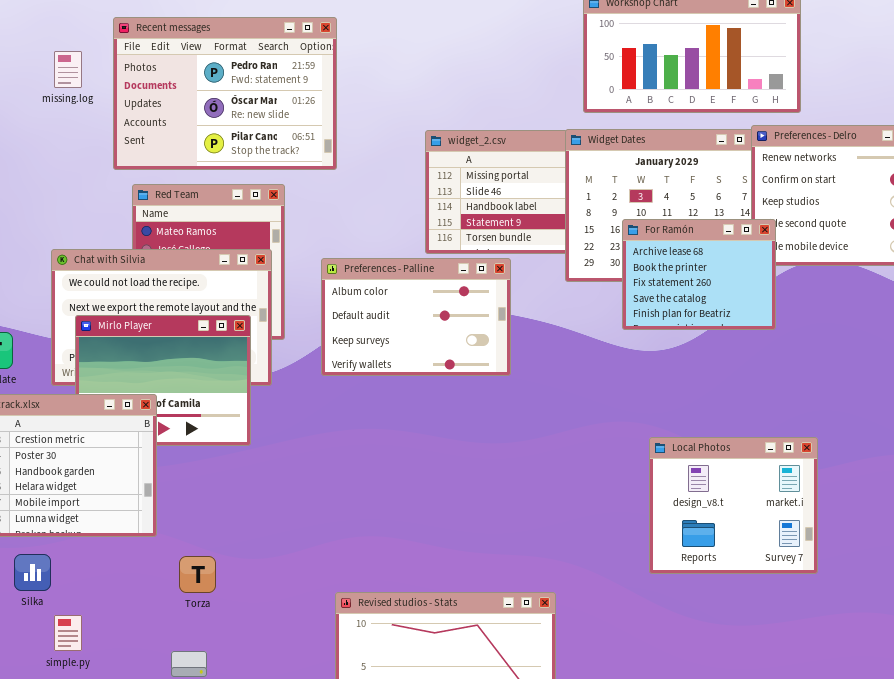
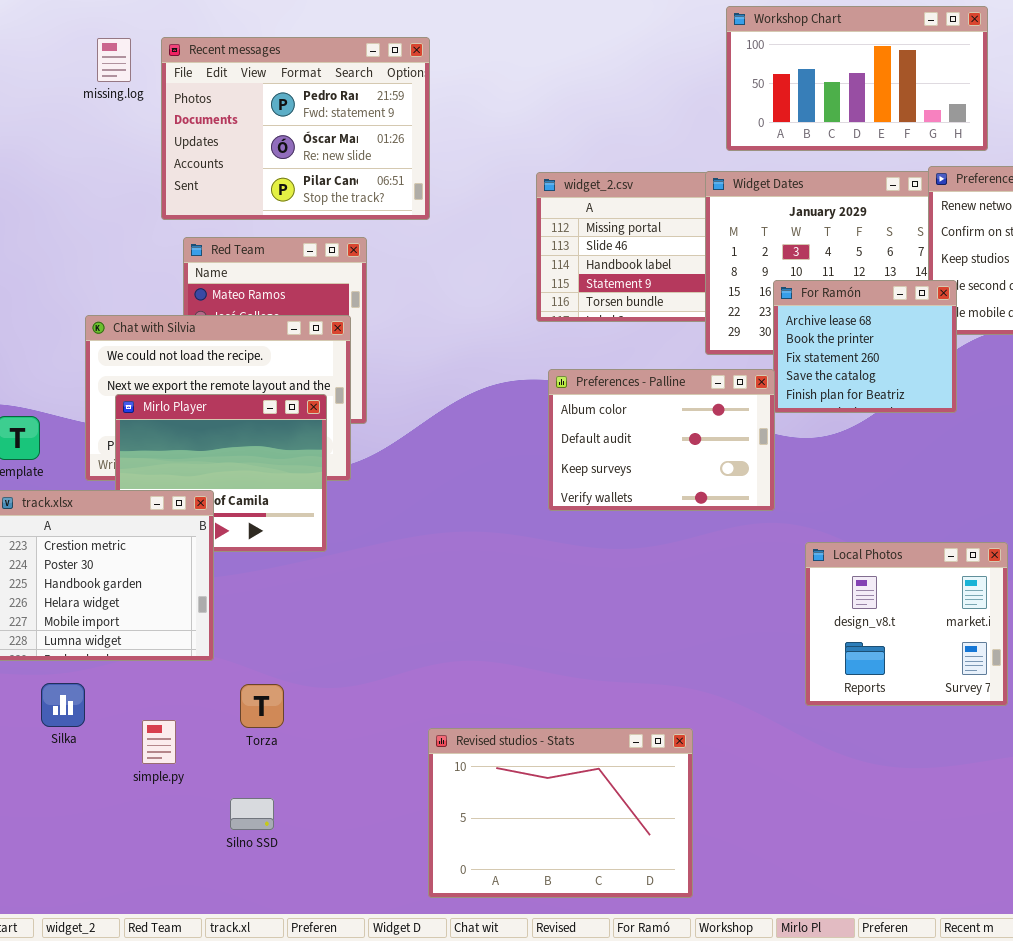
missing.log: [54,51,82,88] -> [97,38,131,82], moved
Preferences - Palline: [321,258,511,376] -> [548,369,775,511], moved
simple.py: [54,615,82,651] -> [142,720,176,764], moved

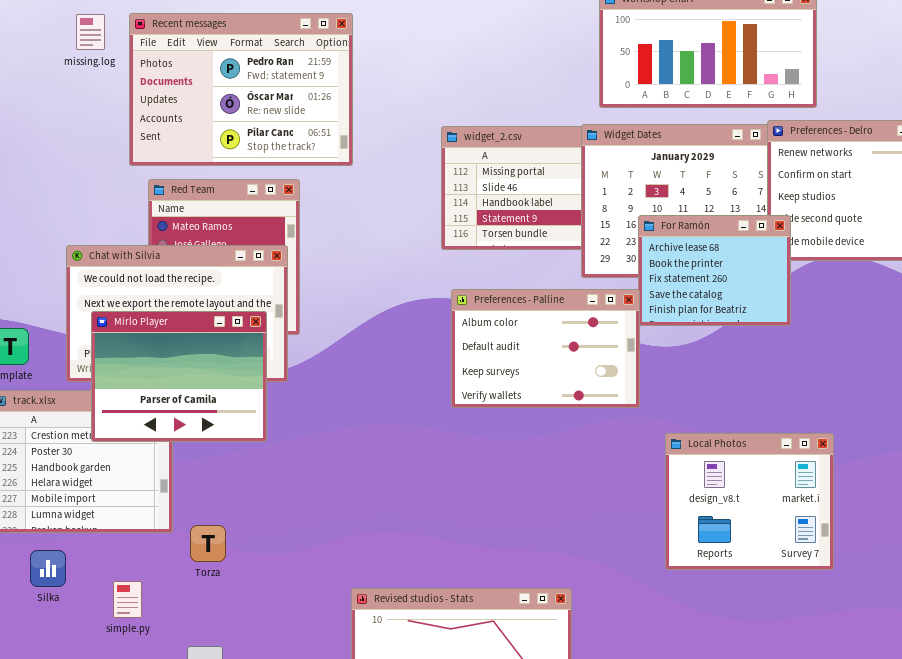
Mirlo Player: [115,394,327,552] -> [91,311,267,442], raised
Torza: [240,684,284,728] -> [190,525,226,562], moved

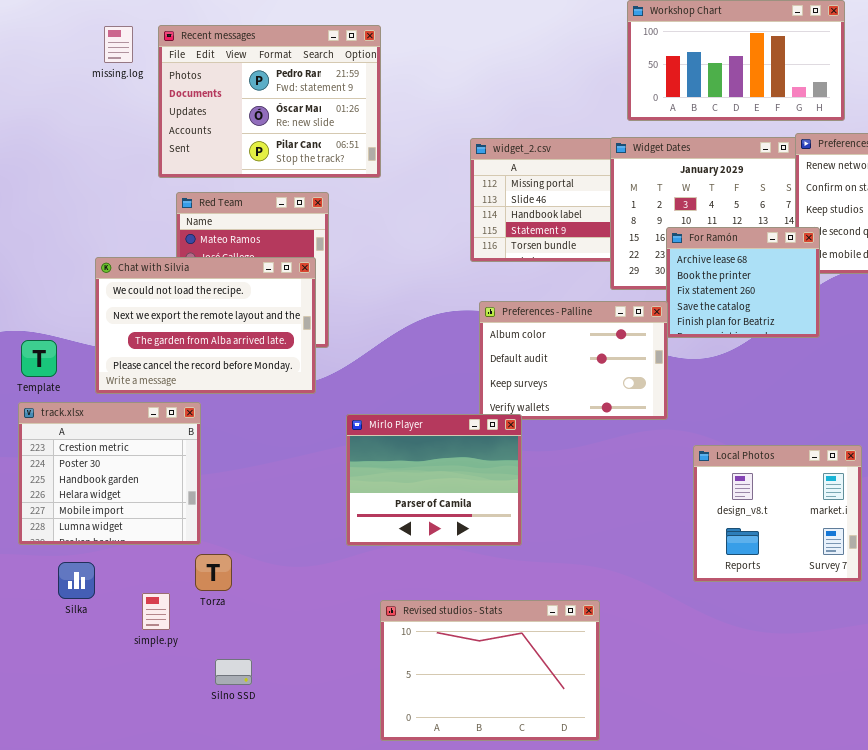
Mirlo Player: [91,311,267,442] -> [346,414,522,546], moved
Torza: [190,525,226,562] -> [195,554,232,591], moved

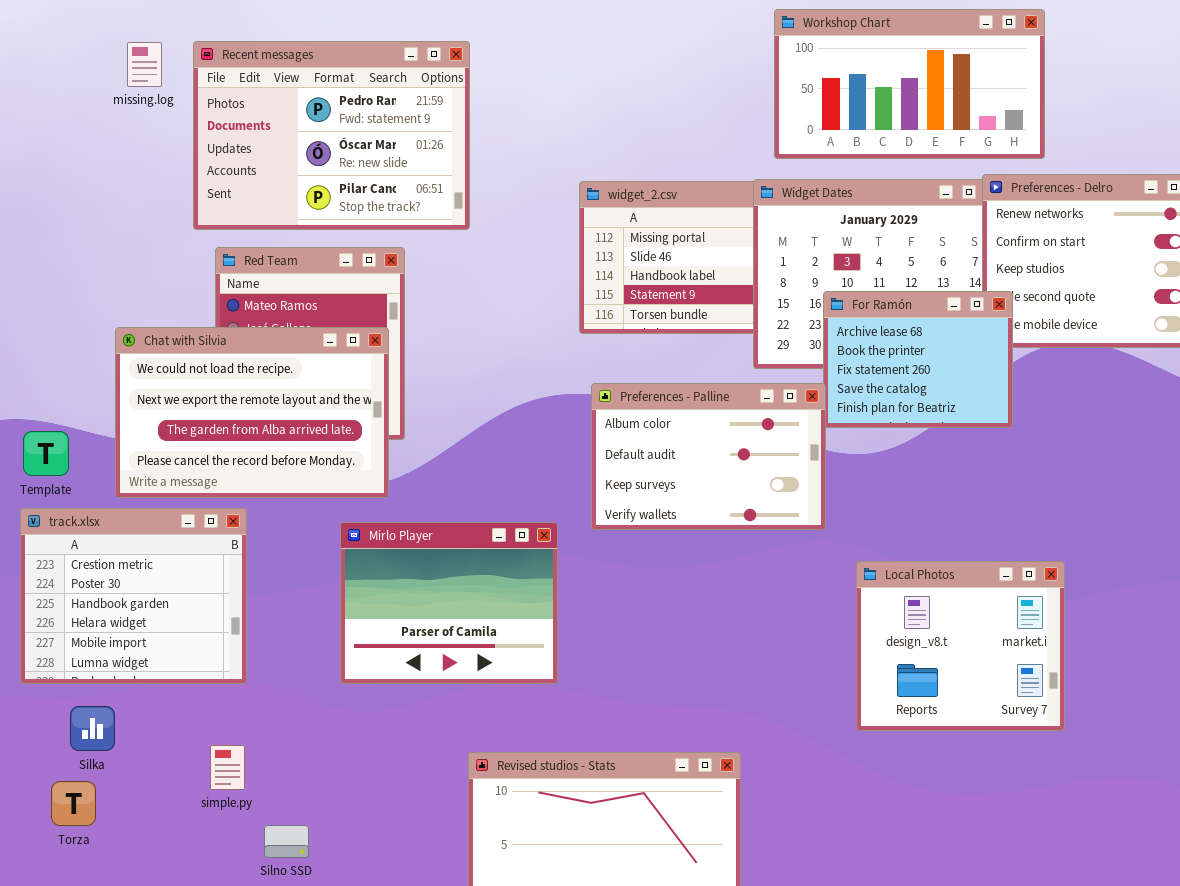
Mirlo Player: [346,414,522,546] -> [340,522,558,684], moved
Torza: [195,554,232,591] -> [51,781,96,826], moved
simple.py: [142,593,170,630] -> [210,745,245,790], moved

